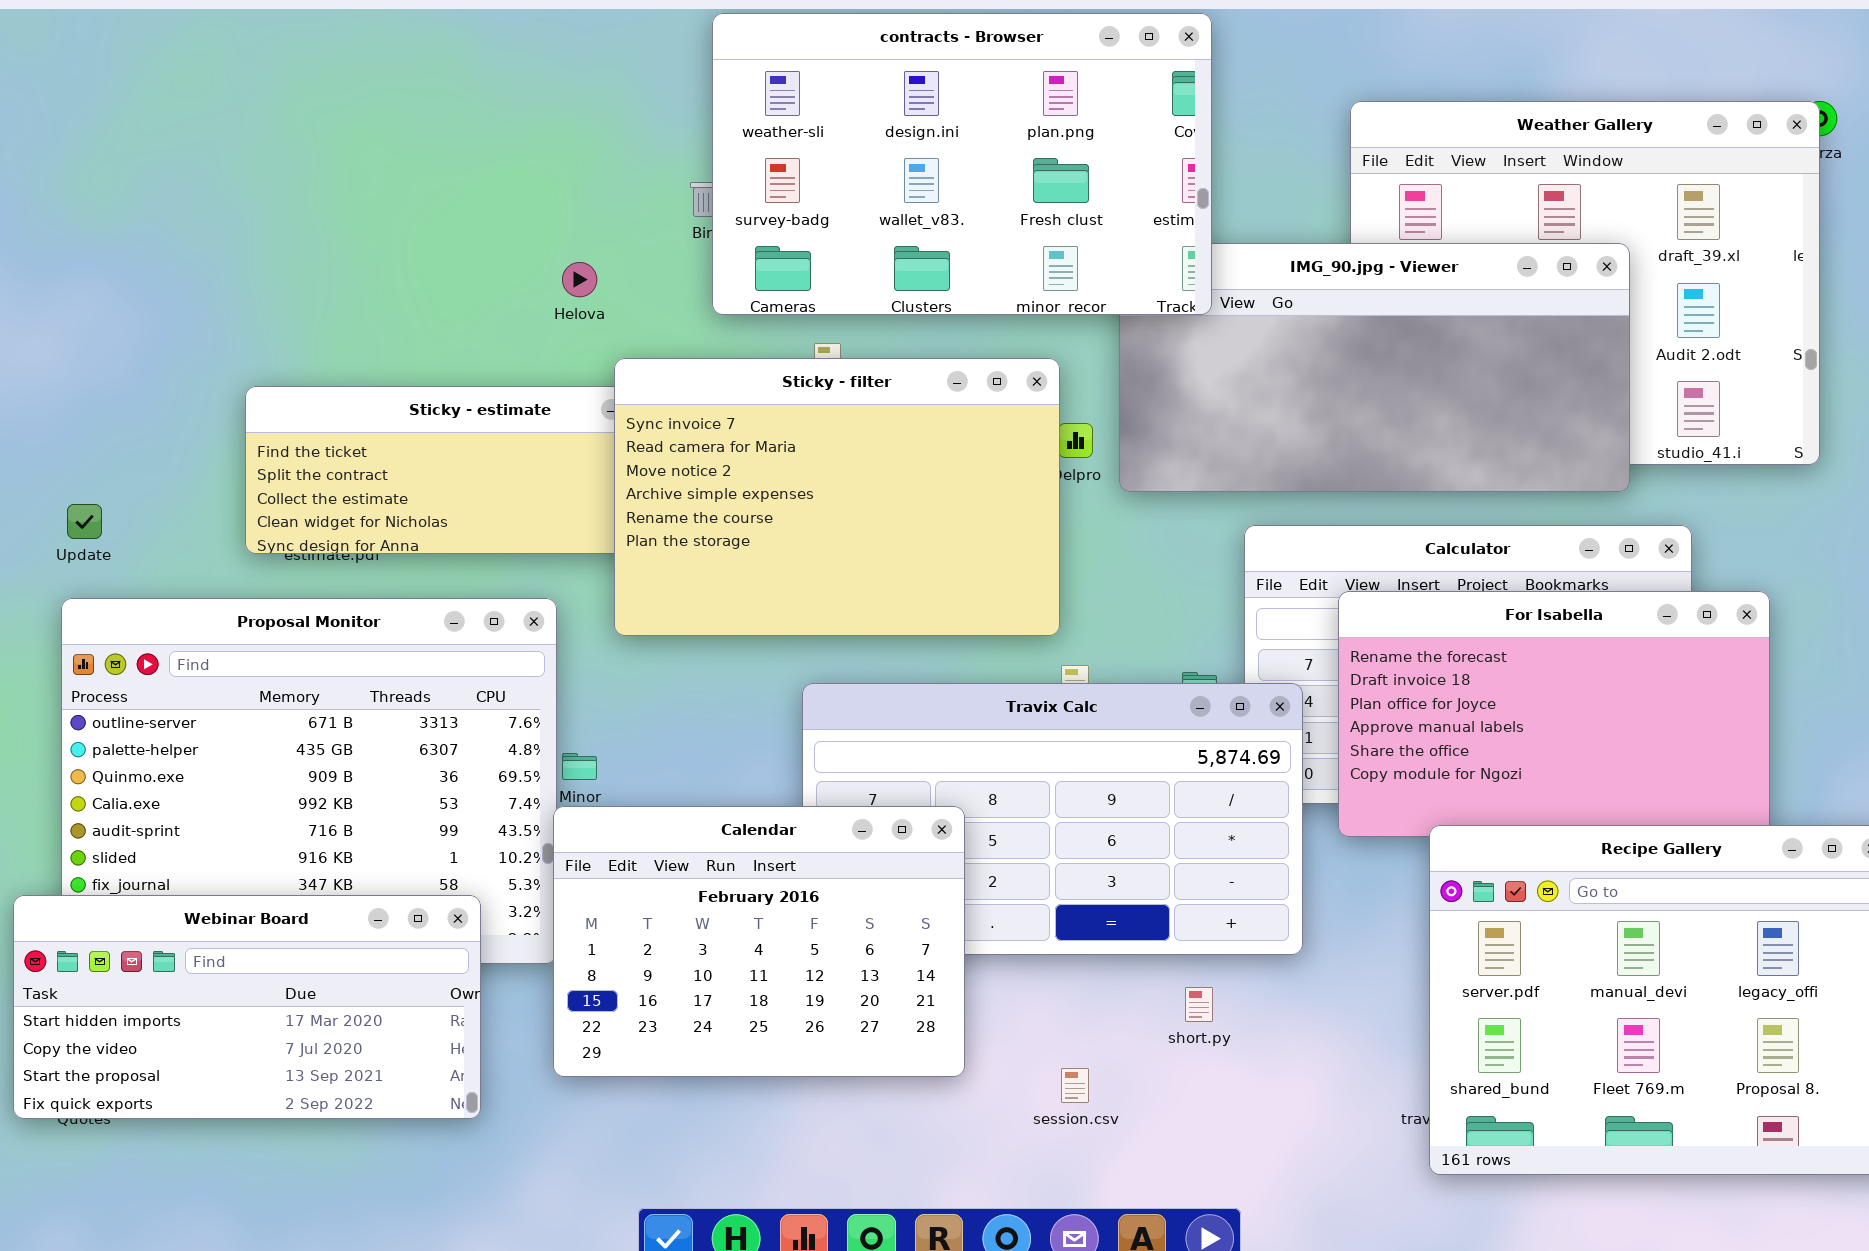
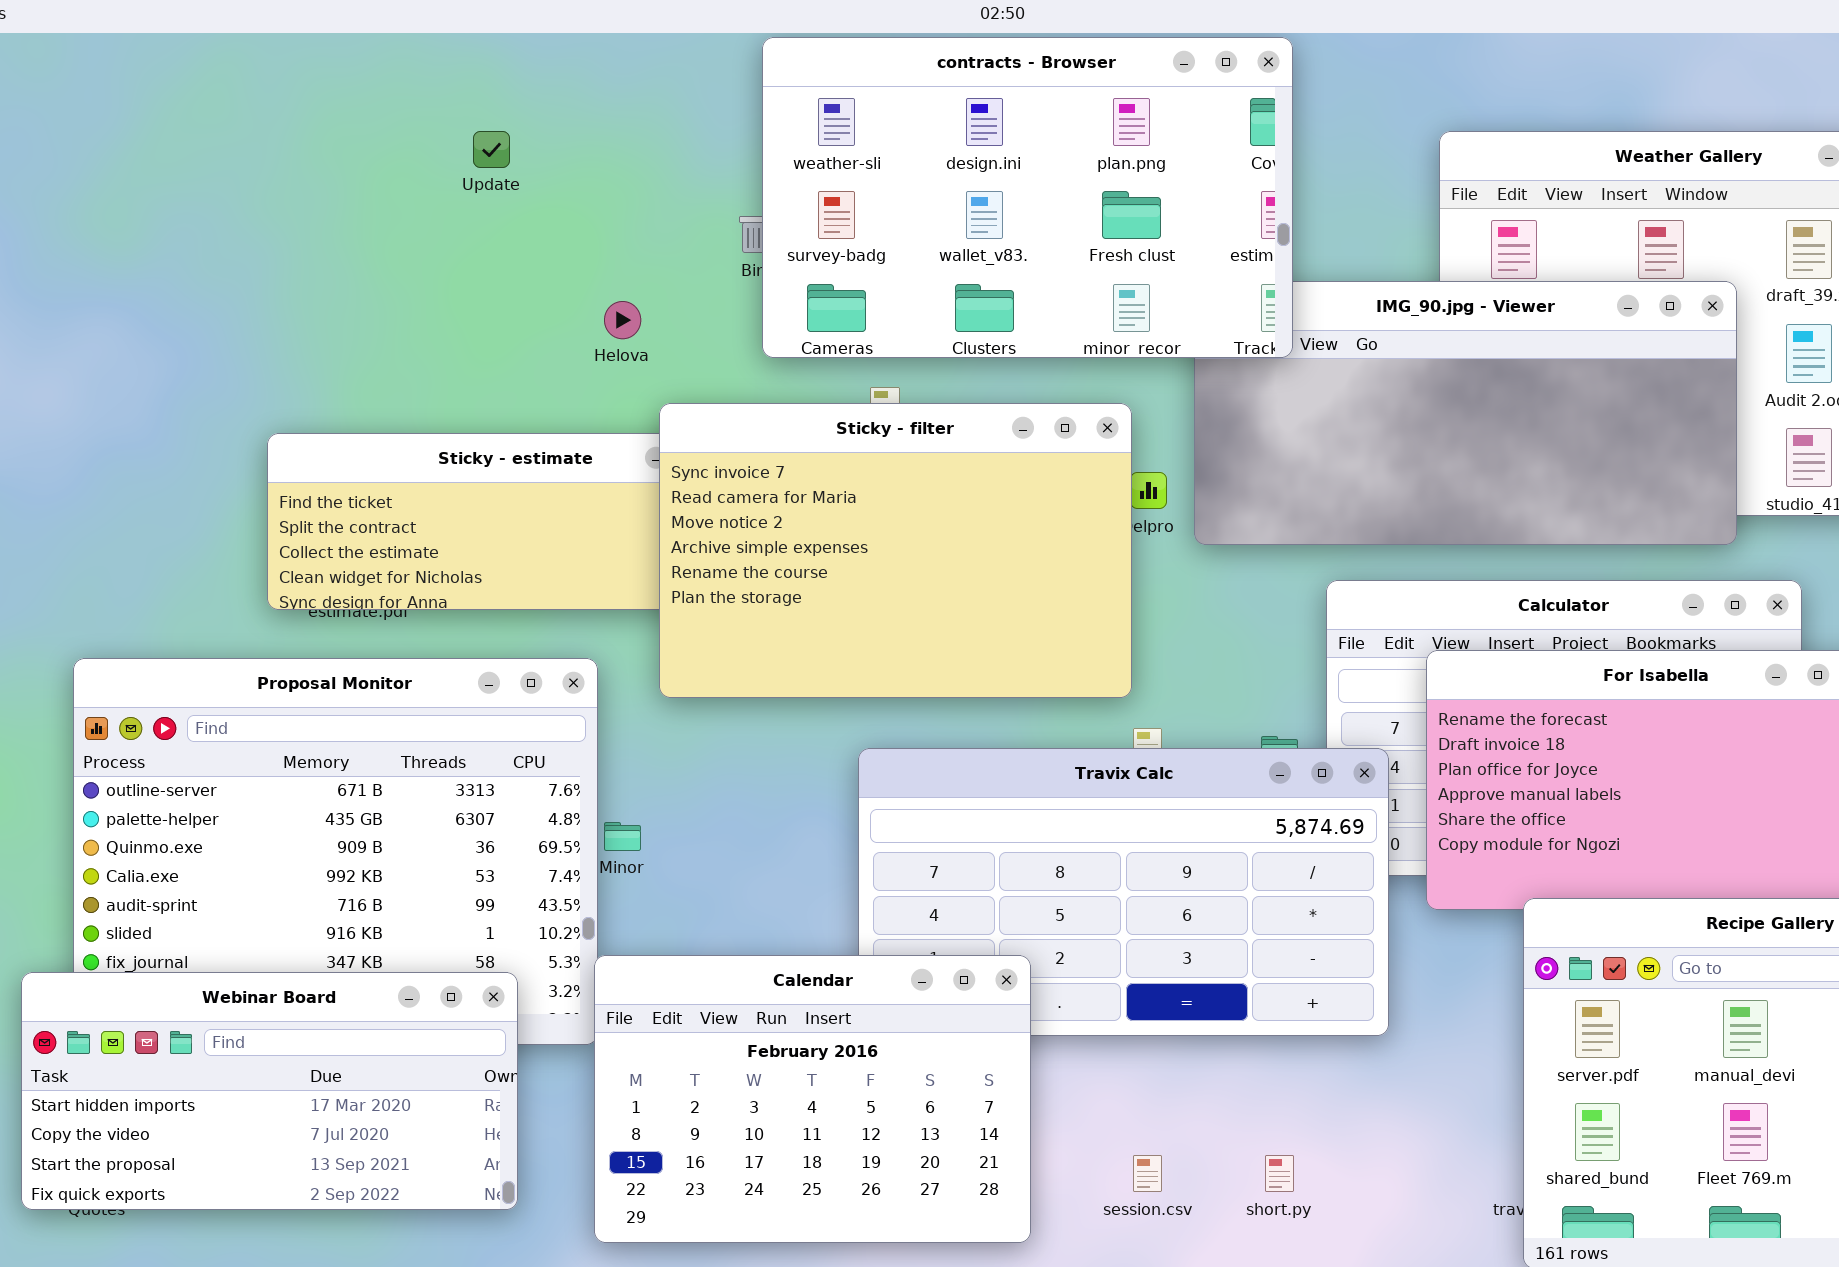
Update: [67,504,102,539] -> [473,131,510,168], moved
Calendar: [553,806,965,1077] -> [594,955,1031,1243], moved
short.py: [1185,987,1213,1022] -> [1265,1155,1294,1192], moved

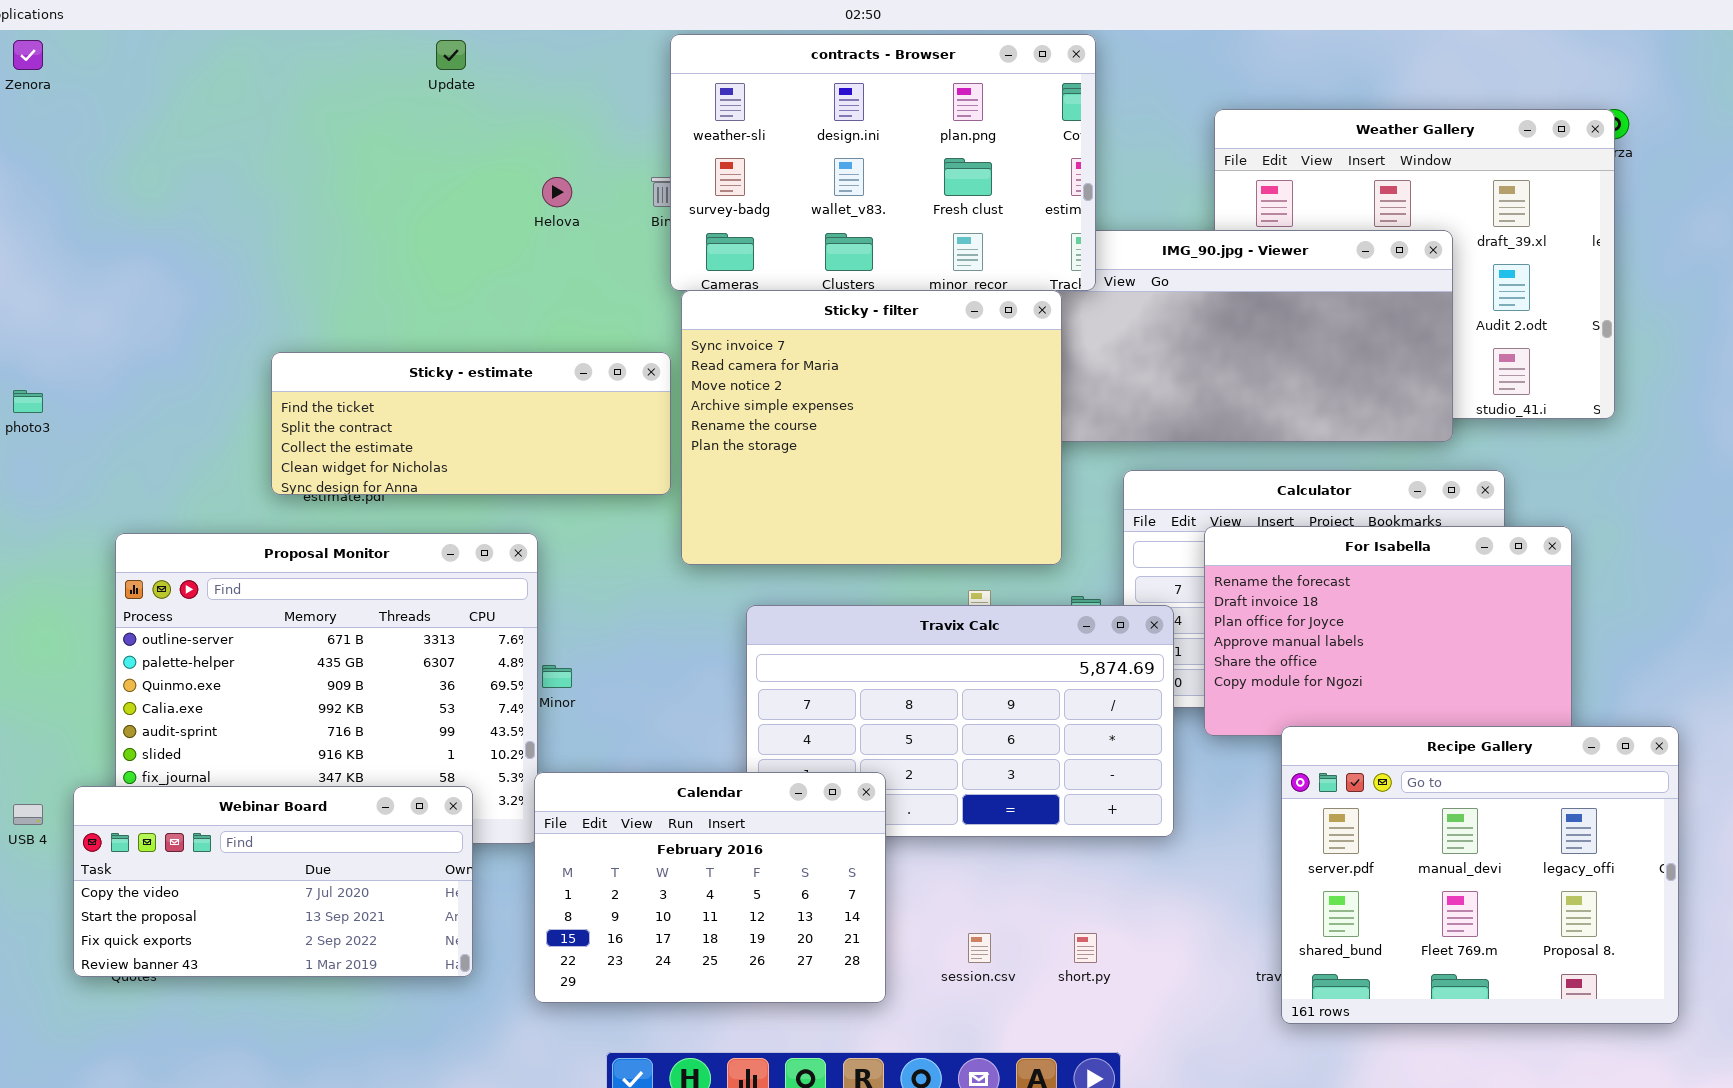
Update: [473,131,510,168] -> [436,40,466,70], moved
Helova: [604,301,641,339] -> [542,177,572,207], moved
Sticky - filter: [659,403,1132,698] -> [681,290,1062,565], moved, resized
Webinar Board: [21,972,518,1210] -> [73,786,473,977], scrolled down 1 row

